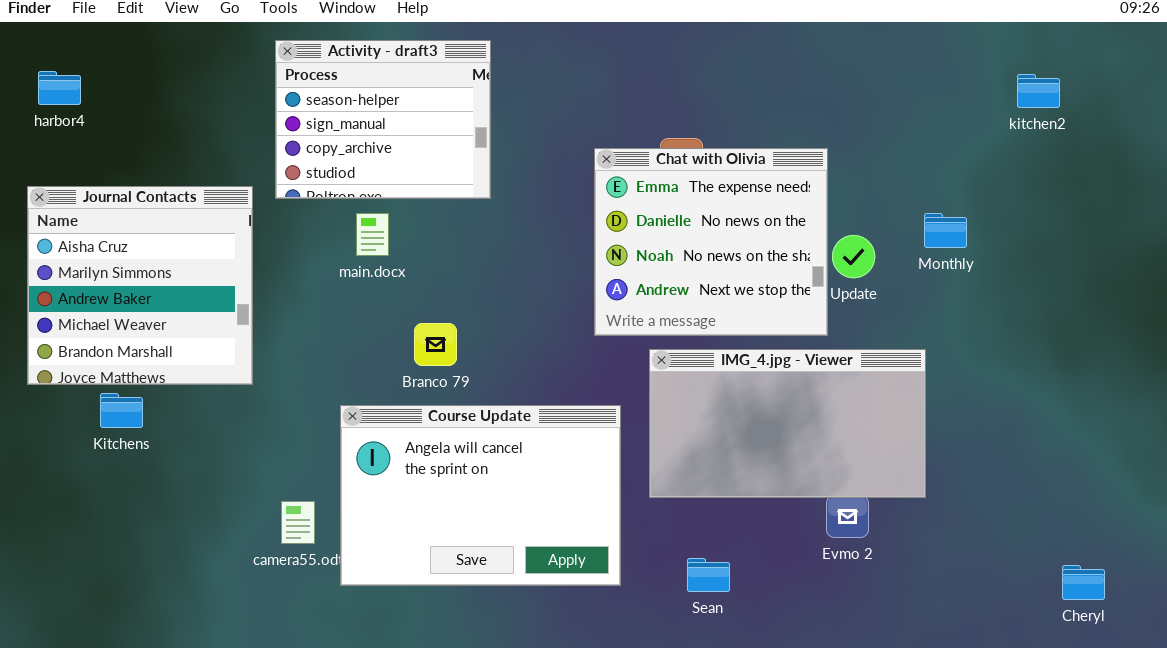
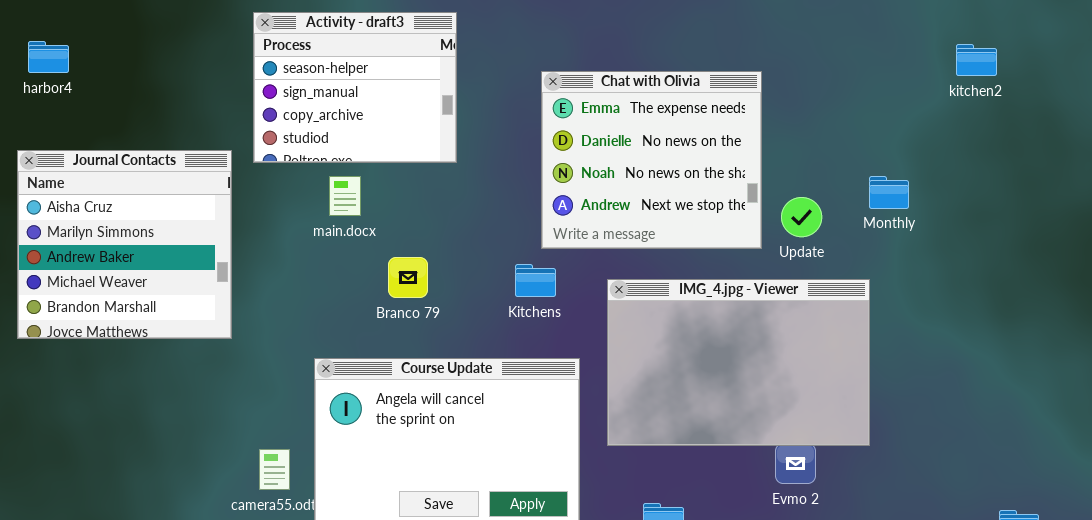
Chat with Olivia: [594,148,828,336] -> [541,71,762,249], moved
Branco 79: [414,323,457,366] -> [388,257,428,298], moved
IMG_4.jpg - Viewer: [649,349,926,498] -> [607,279,870,446], resized
Kitchens: [100,393,143,428] -> [515,264,556,297], moved

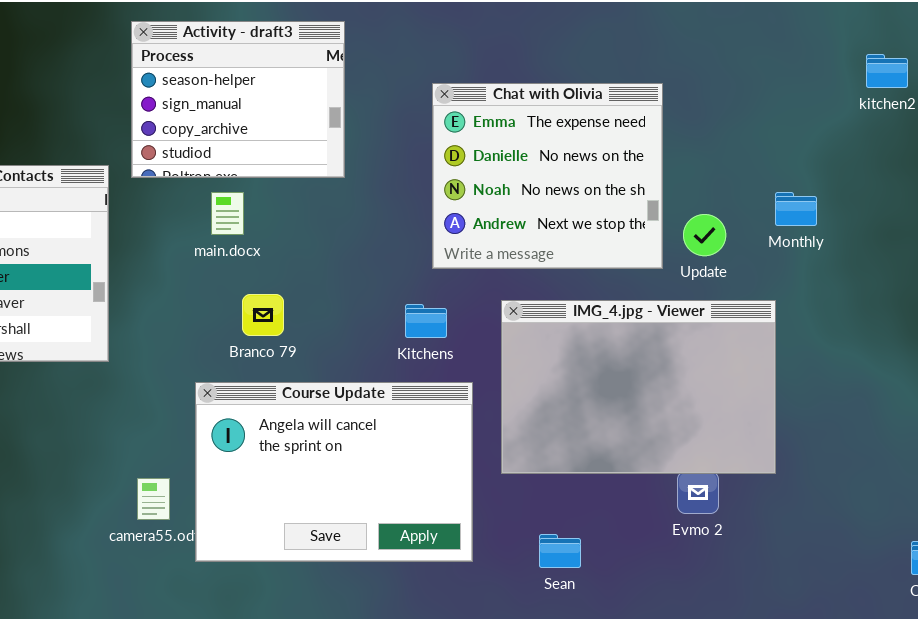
Branco 79: [388,257,428,298] -> [242,294,284,336], moved
Kitchens: [515,264,556,297] -> [405,304,447,338], moved

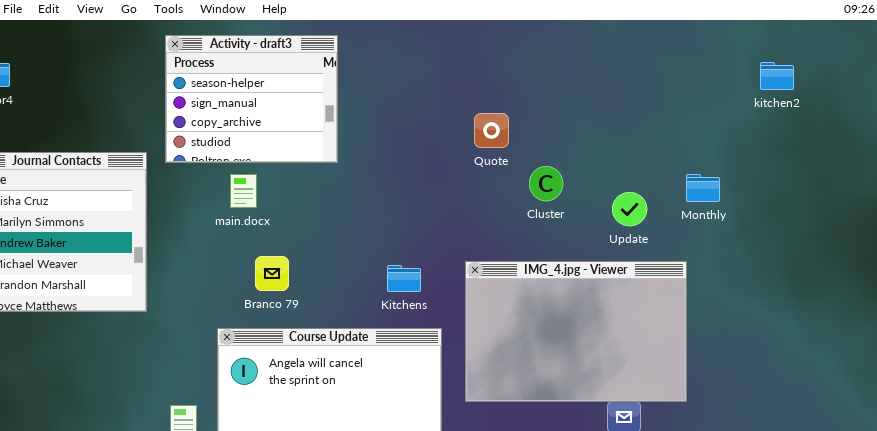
Chat with Olivia: [432,83,663,269] -> none, closed

